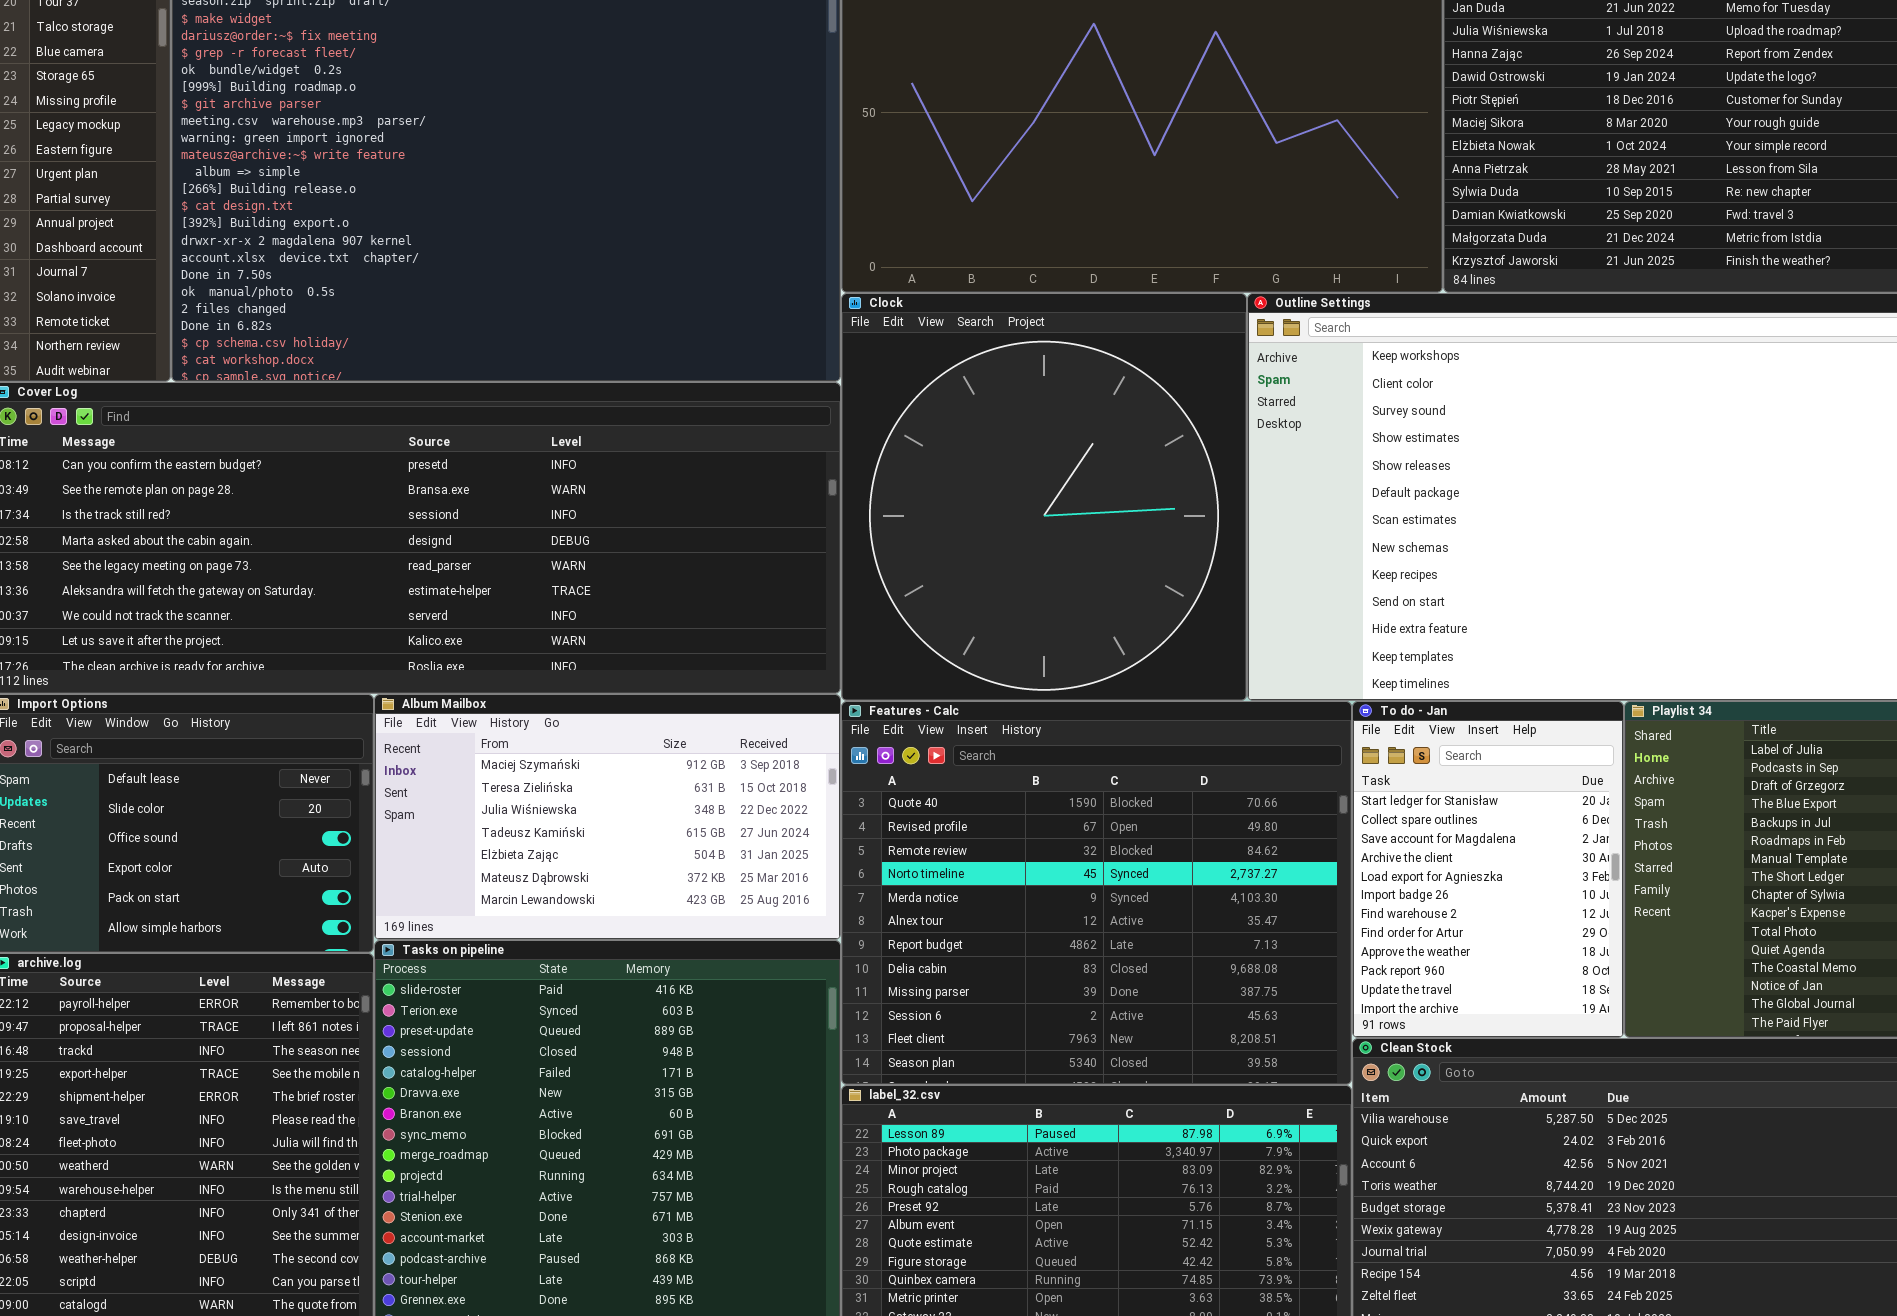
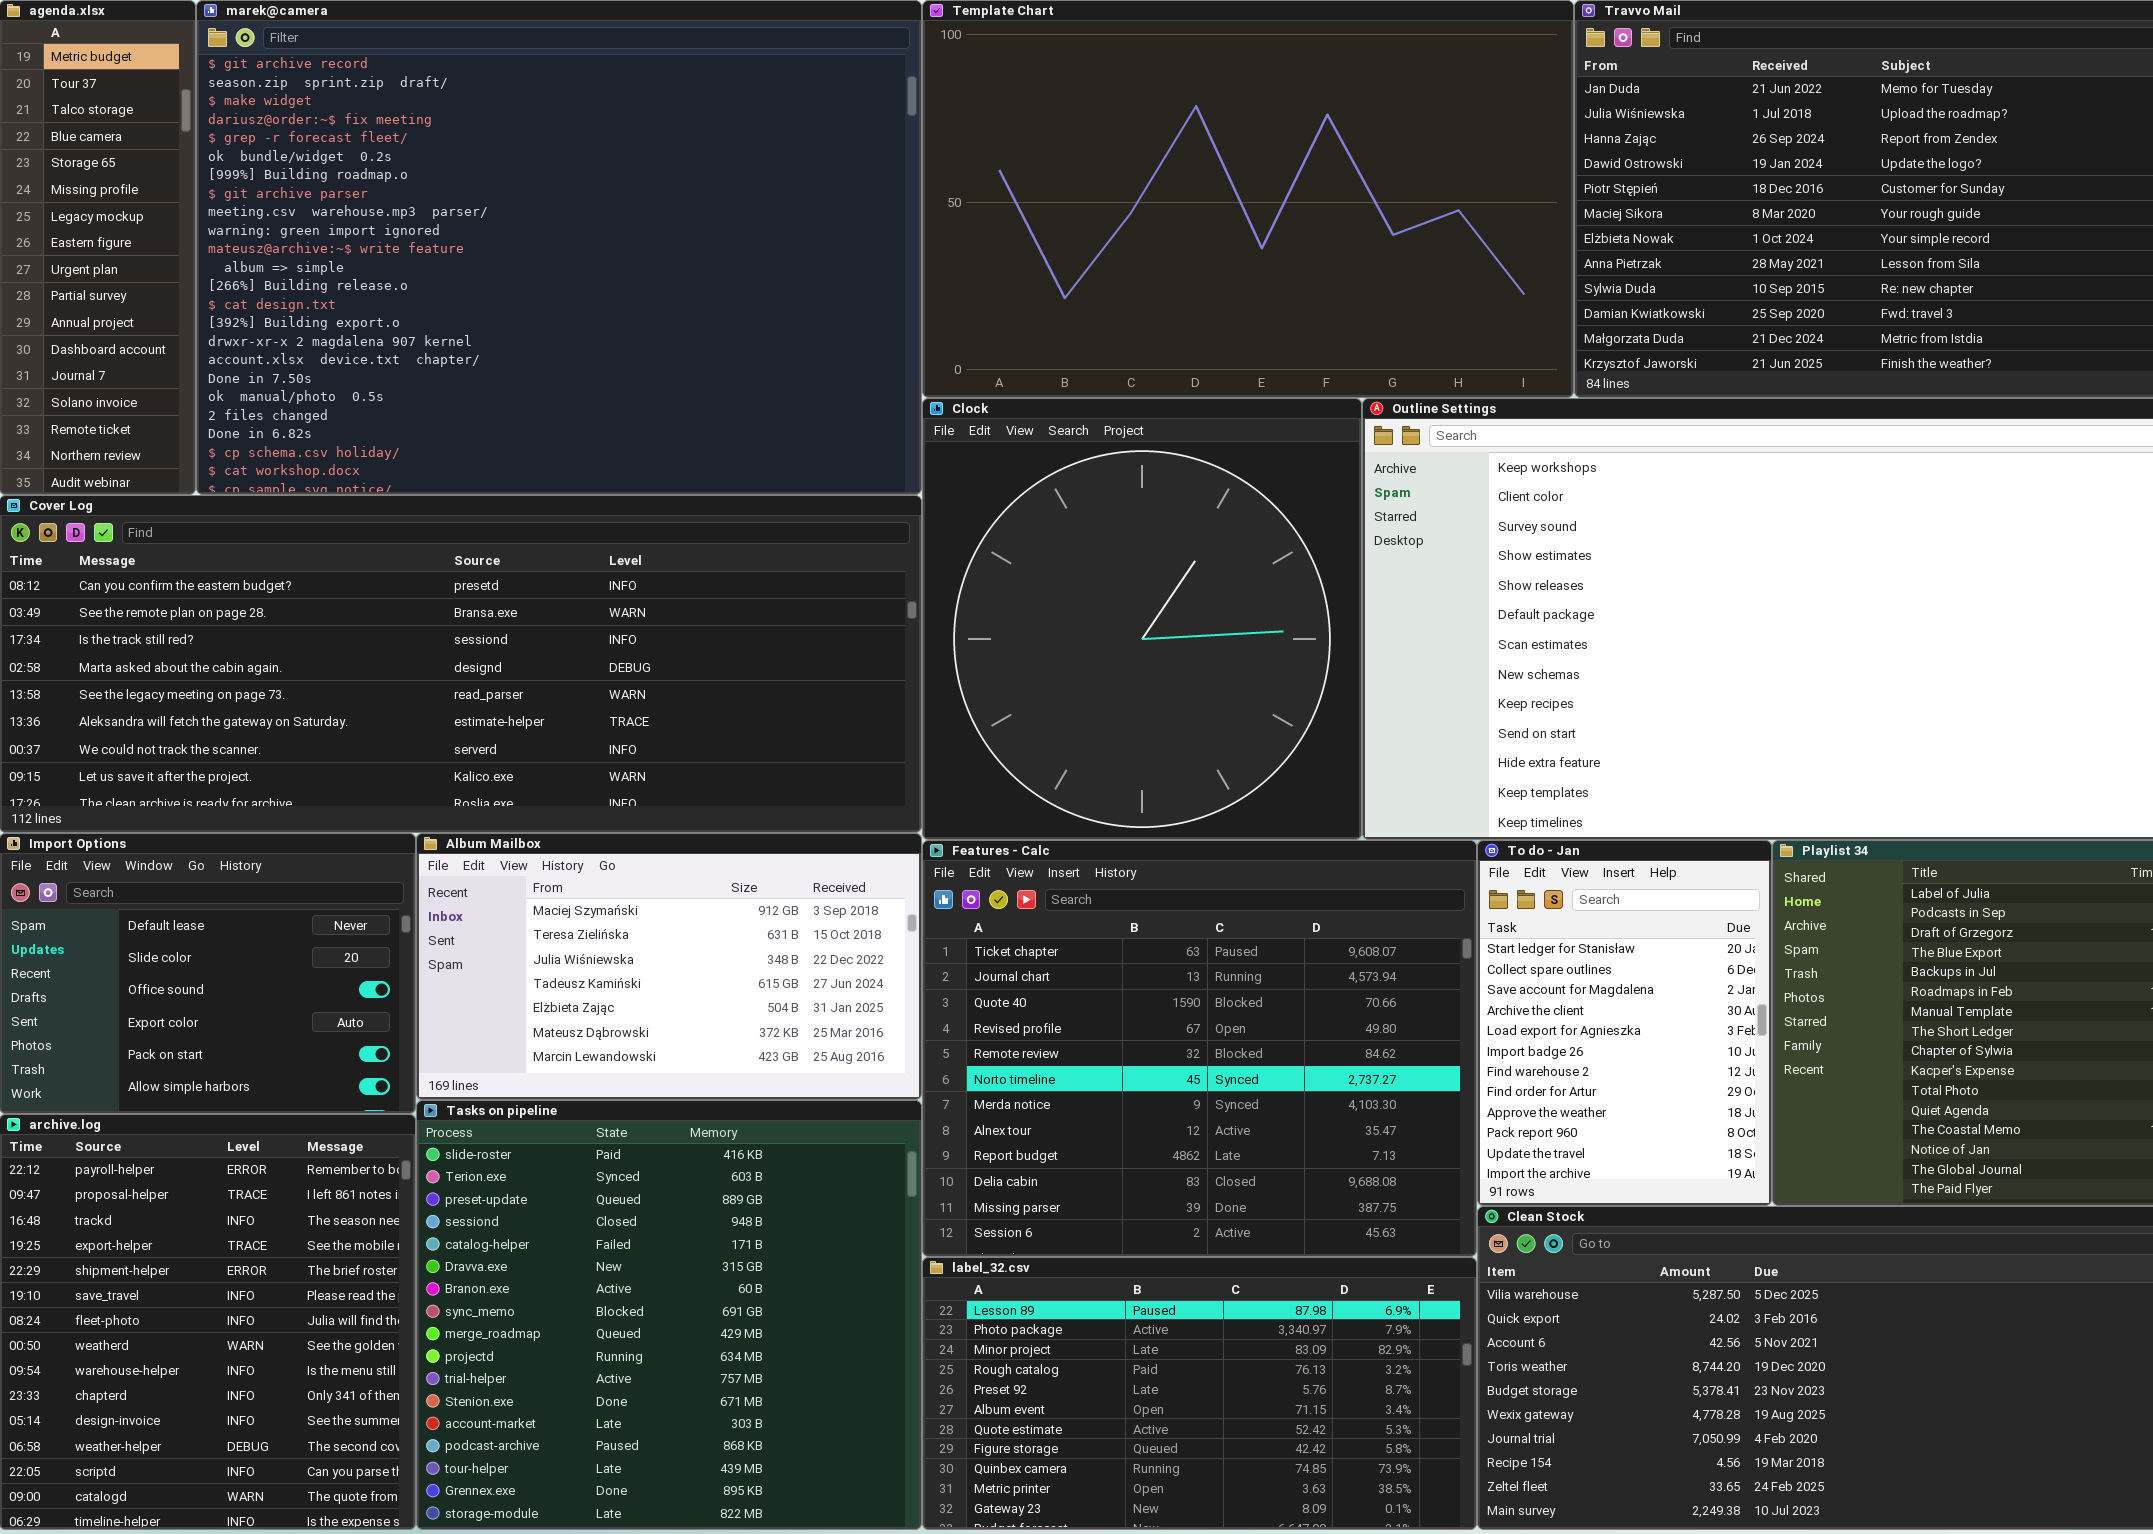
Features - Calc: [841,701,1352,1085] -> [922,840,1477,1257], scrolled up 2 rows

